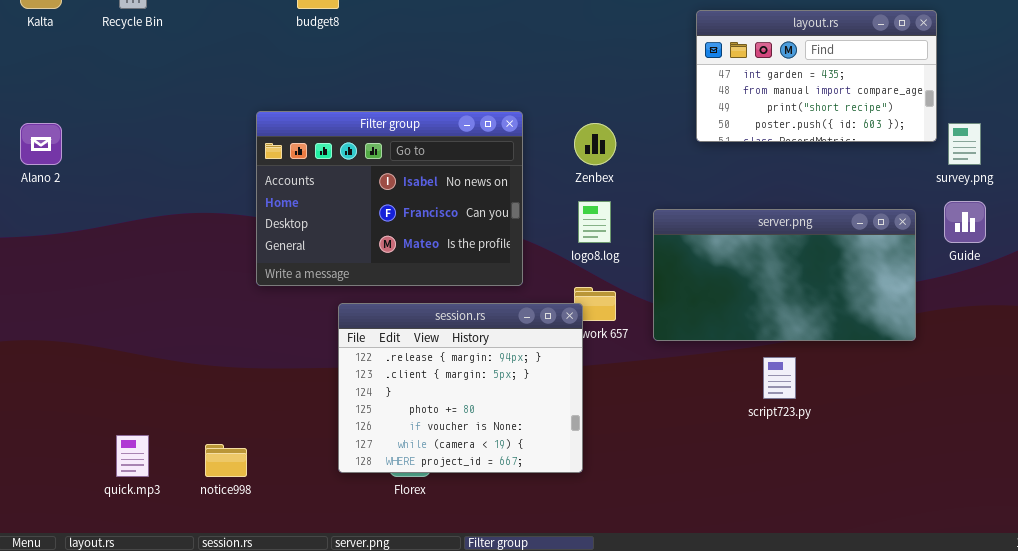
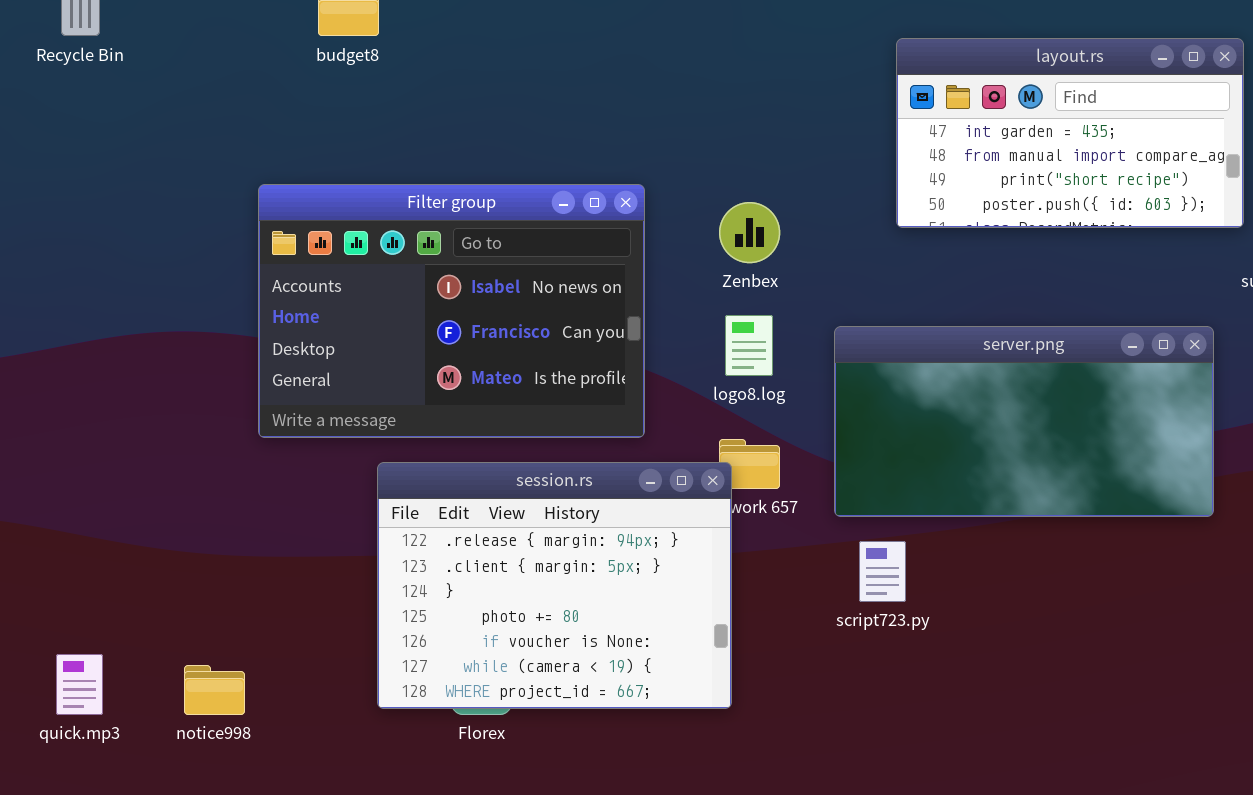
script723.py: [763,357,796,399] -> [859,541,906,602], moved

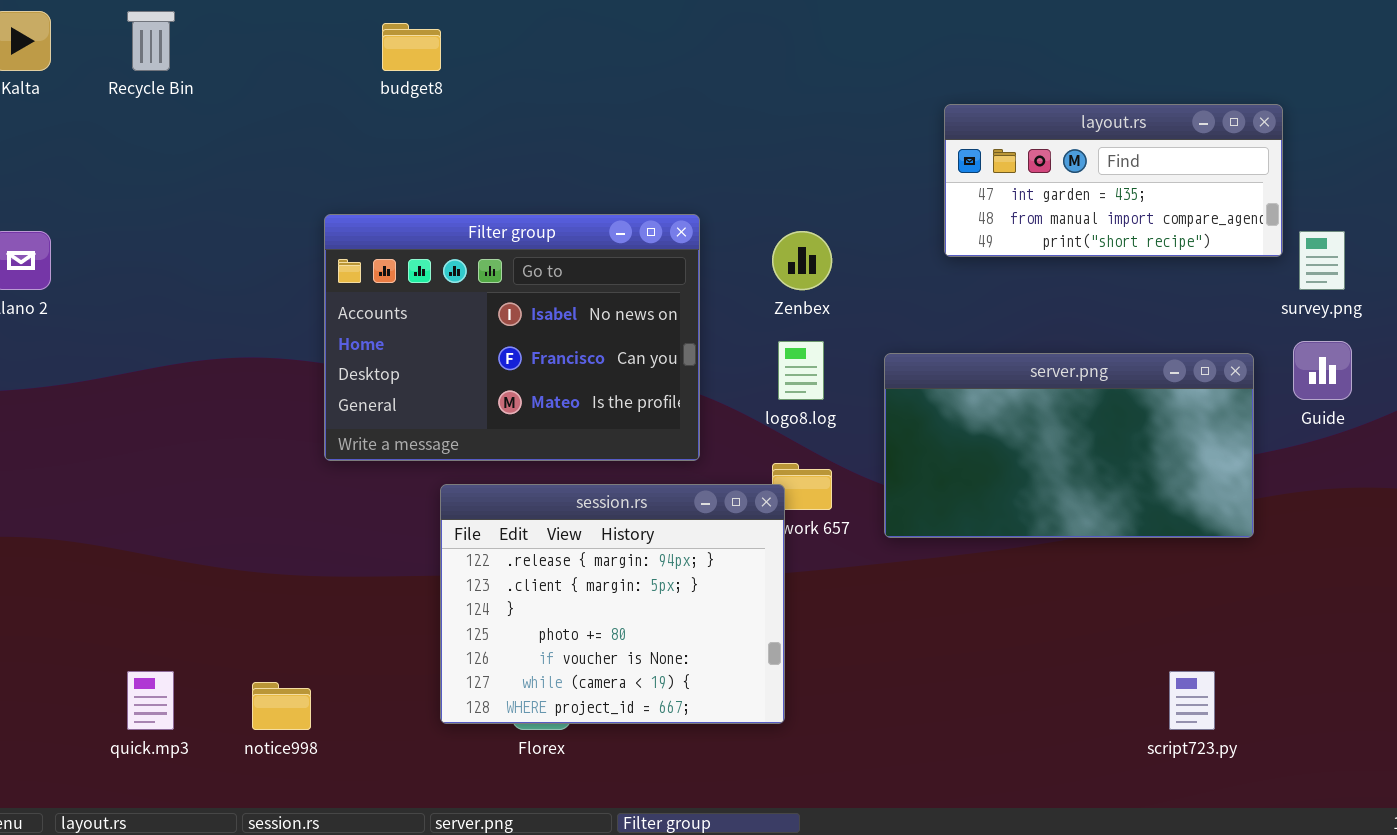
layout.rs: [896,38,1244,228] -> [944,104,1283,257], resized
script723.py: [859,541,906,602] -> [1169,671,1215,730], moved

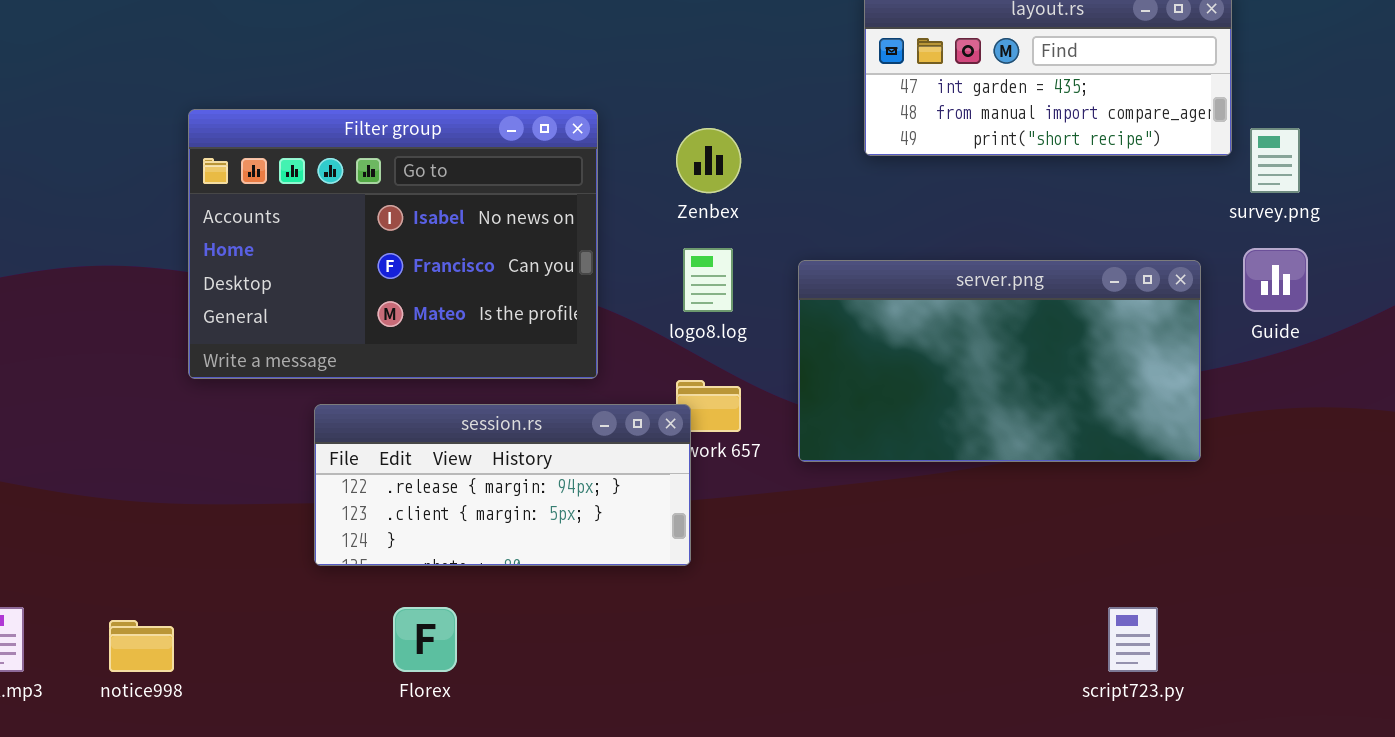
session.rs: [440,484,785,724] -> [314,404,691,566], resized

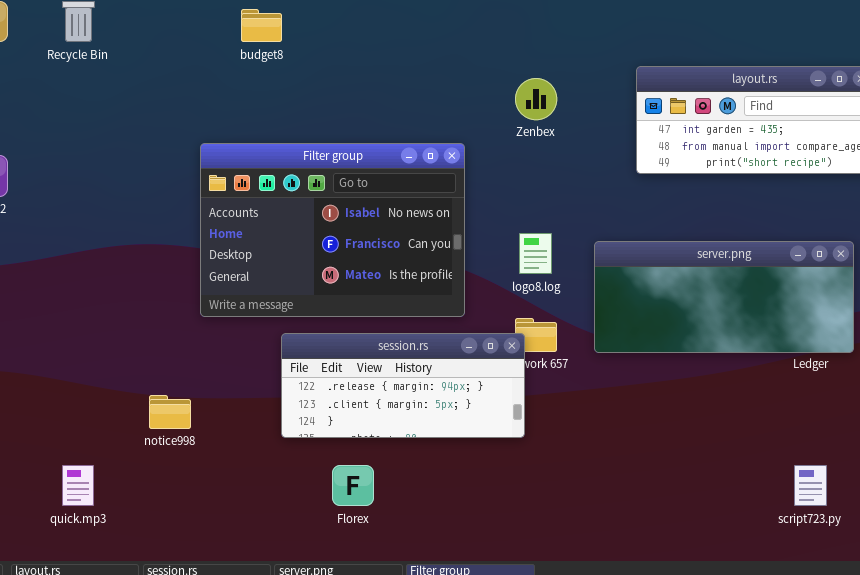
Zenbex: [676,128,741,193] -> [515,78,557,120], moved
server.png: [798,260,1201,462] -> [594,241,854,353], resized
notice998: [109,620,174,672] -> [149,395,191,429], moved

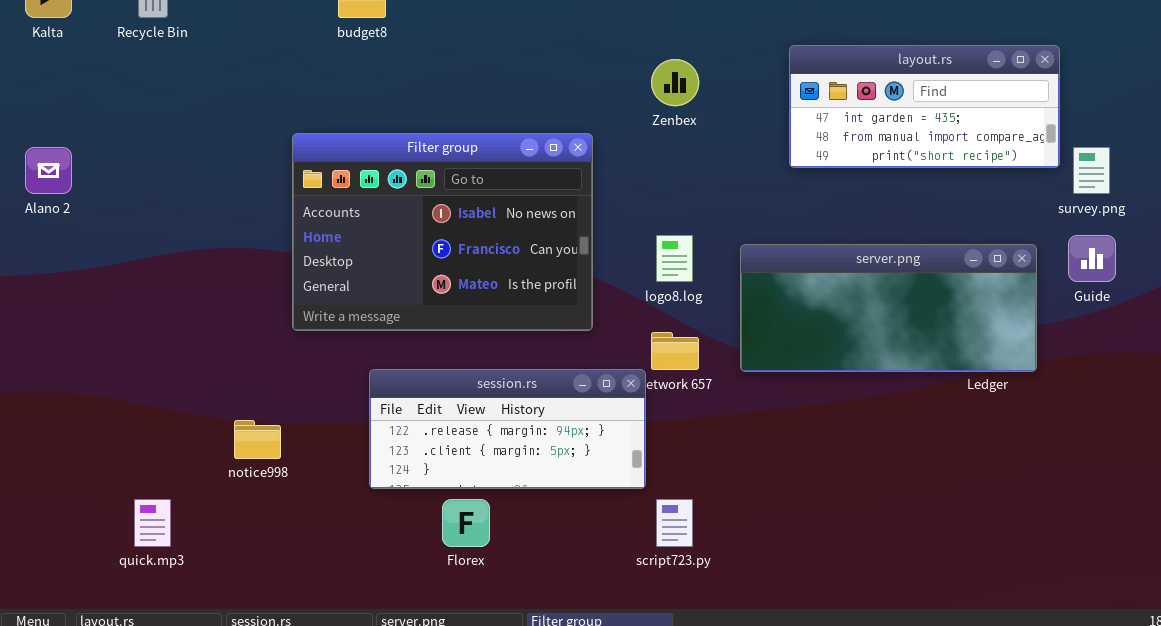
session.rs: [281,333,525,438] -> [369,369,646,489], moved
script723.py: [794,465,827,506] -> [656,499,693,547], moved

